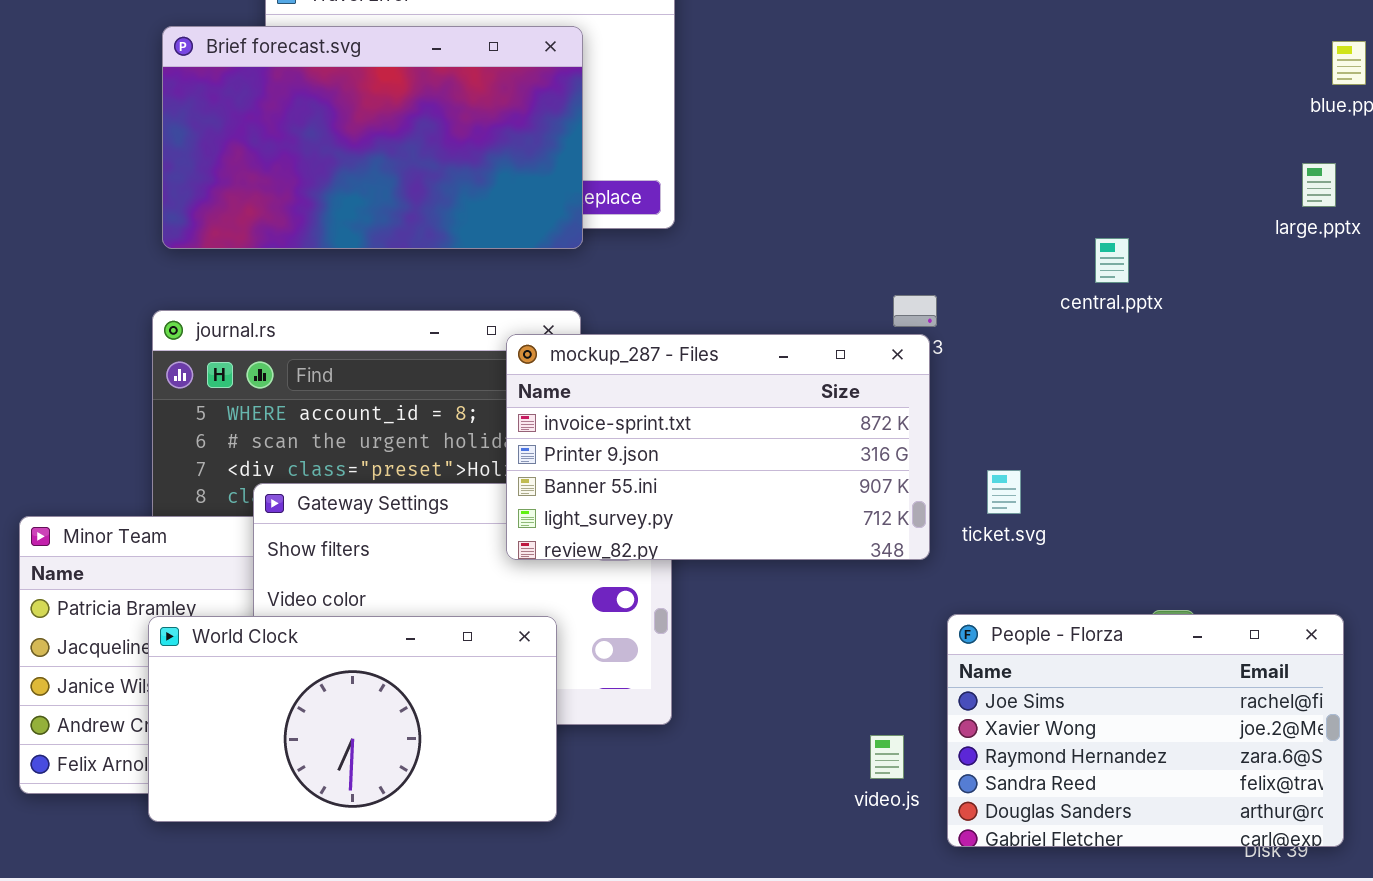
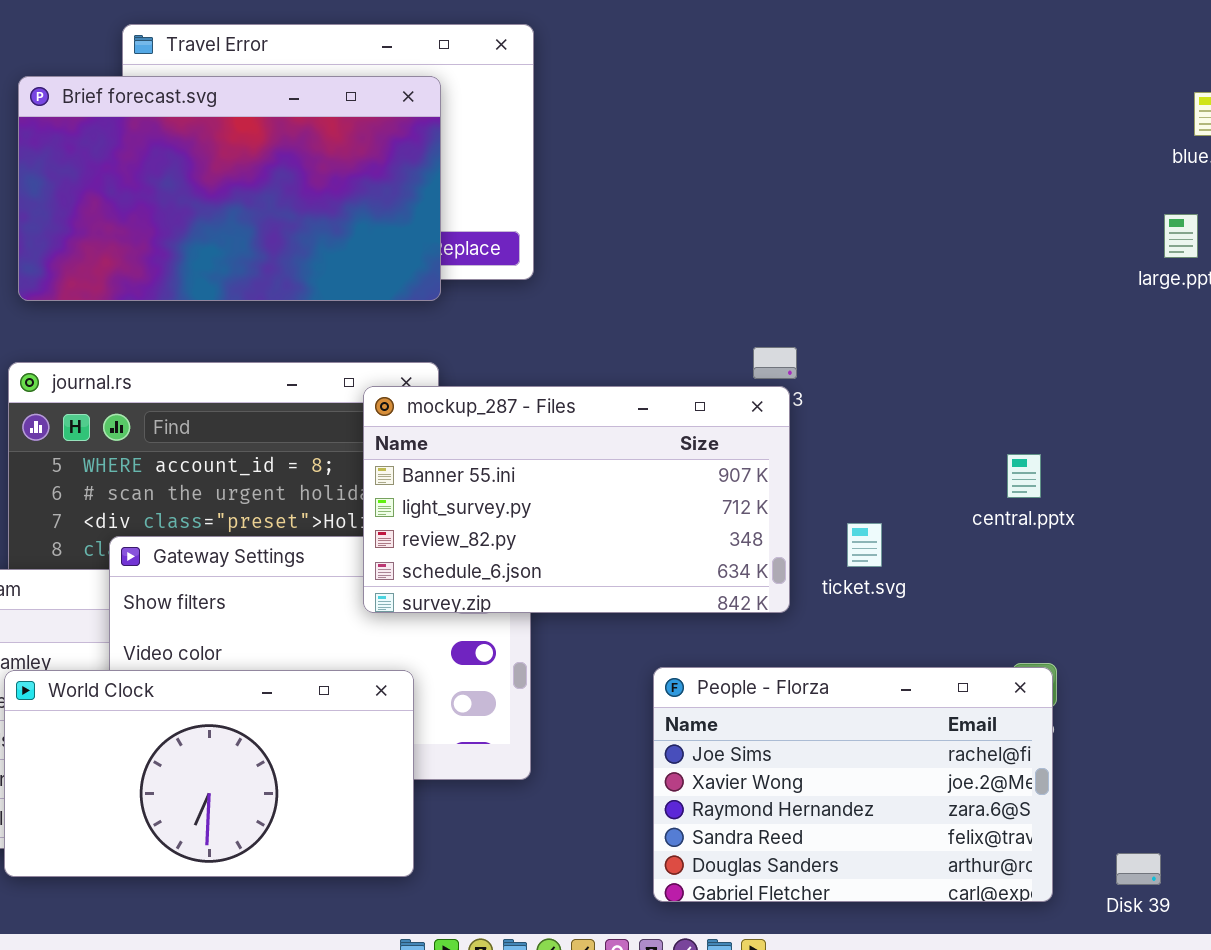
central.pptx: [1095,238,1129,283] -> [1007,454,1041,498], moved
mockup_287 - Files: [506,334,930,560] -> [363,386,790,613], scrolled down 2 rows
People - Florza: [947,614,1344,847] -> [653,667,1053,902], moved

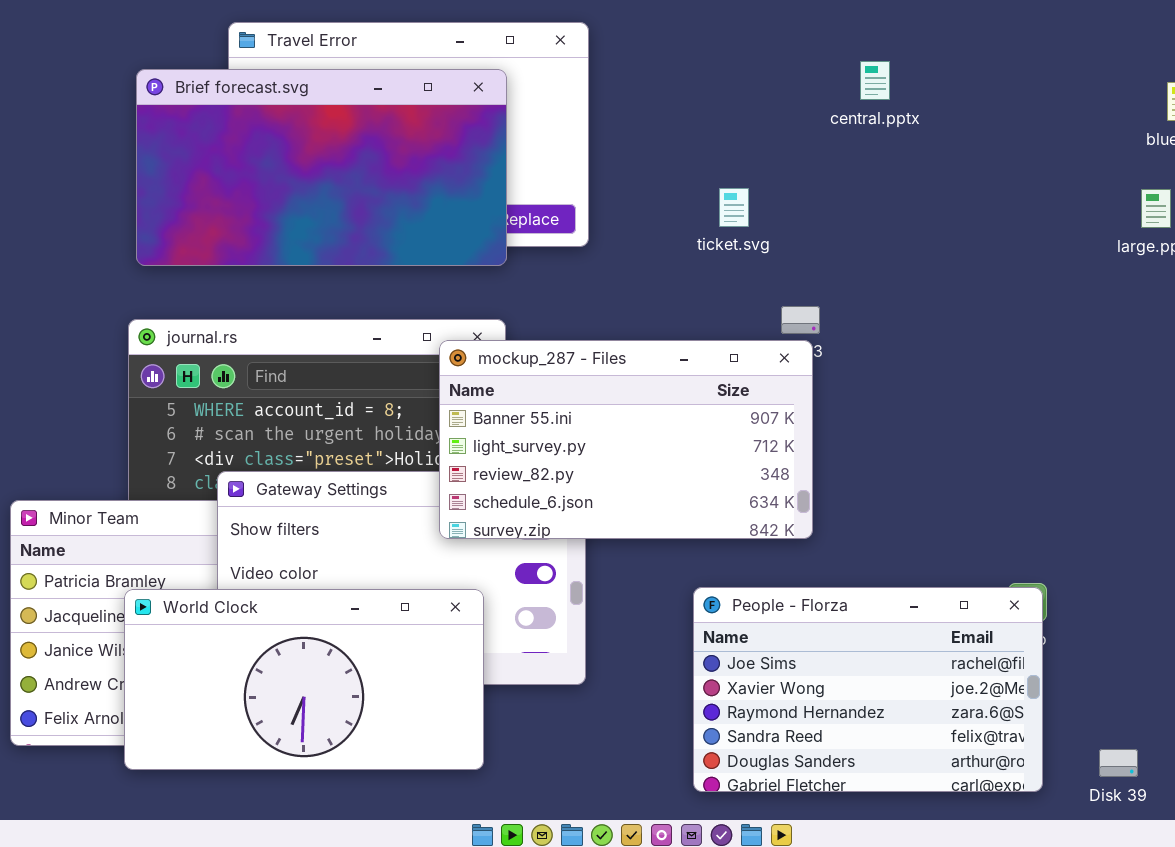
central.pptx: [1007,454,1041,498] -> [860,61,890,100], moved
ticket.svg: [847,523,882,567] -> [719,188,749,227], moved

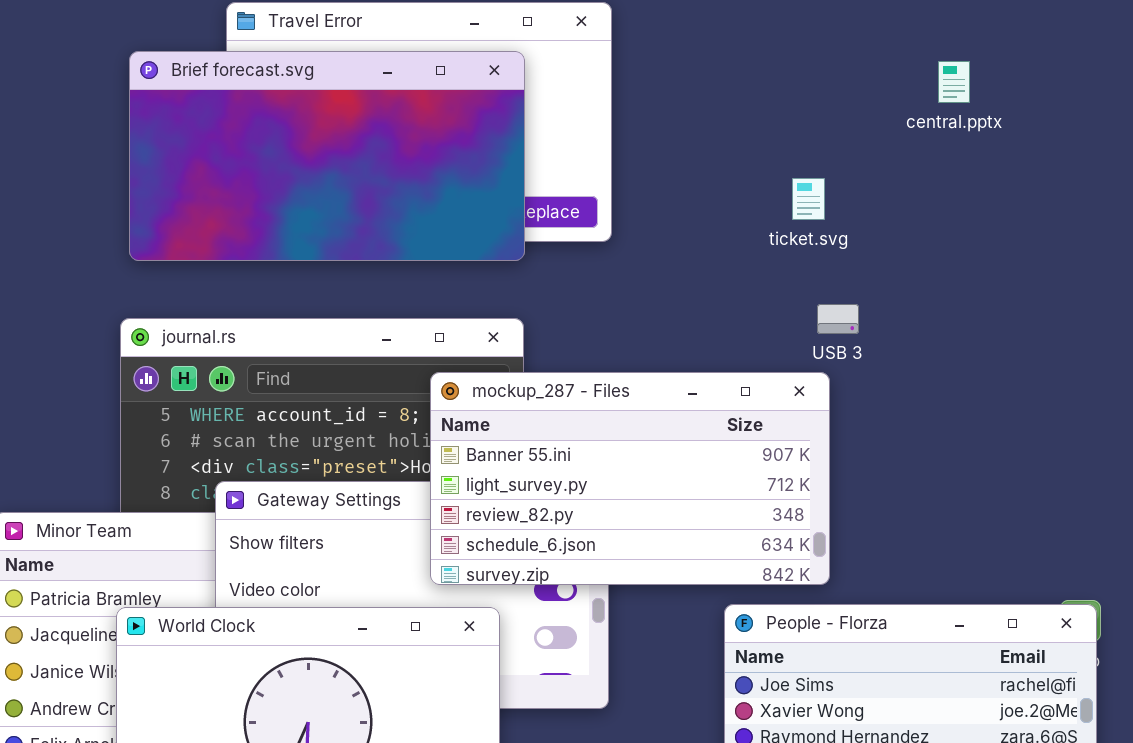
central.pptx: [860,61,890,100] -> [938,61,970,103], moved
ticket.svg: [719,188,749,227] -> [792,178,825,220], moved
mockup_287 - Files: [439,340,813,539] -> [430,372,830,585], moved

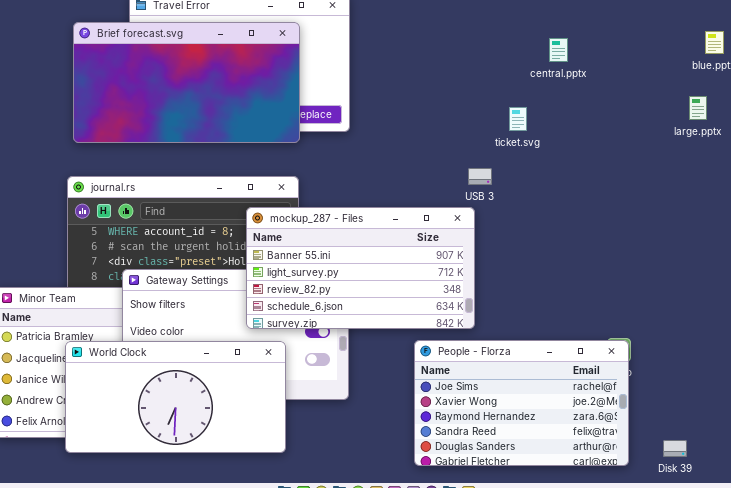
central.pptx: [938,61,970,103] -> [549,38,568,62], moved
ticket.svg: [792,178,825,220] -> [509,107,527,131], moved

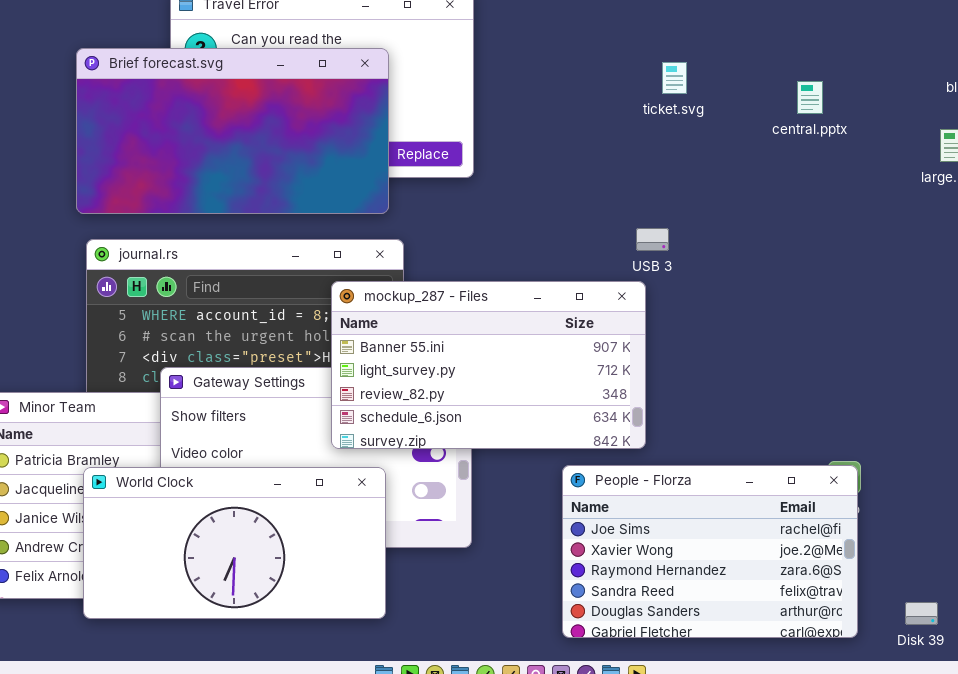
Brief forecast.svg: [73,22,300,143] -> [76,48,389,214], moved
central.pptx: [549,38,568,62] -> [797,81,823,114], moved
ticket.svg: [509,107,527,131] -> [662,62,687,94], moved

